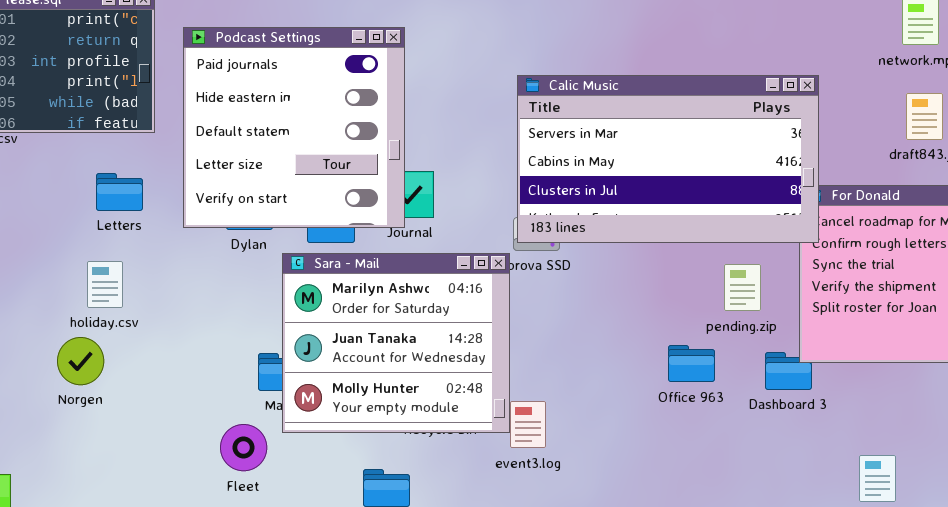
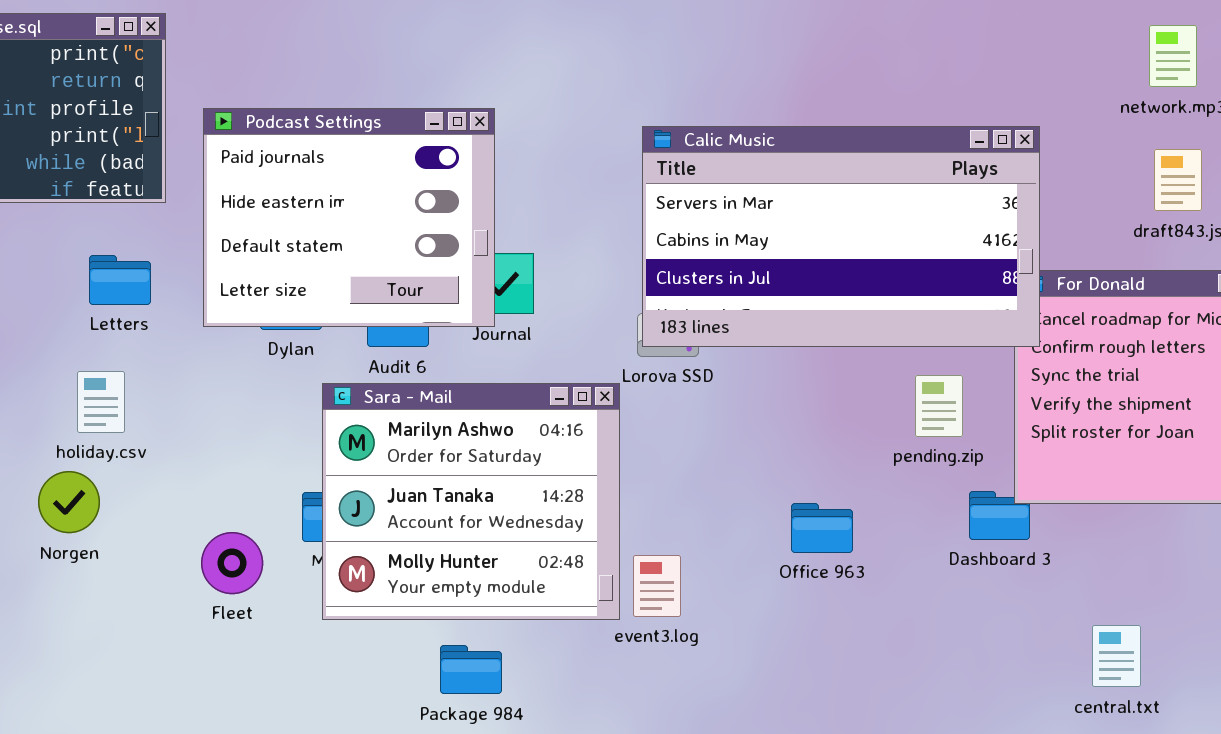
Podcast Settings: [183,27,405,228] -> [203,108,495,327], resized
Sara - Mail: [282,253,510,433] -> [322,383,620,620], moved
Office 963: [668,345,715,382] -> [791,503,853,553], moved
Fleet: [220,424,267,471] -> [201,532,263,594], moved

